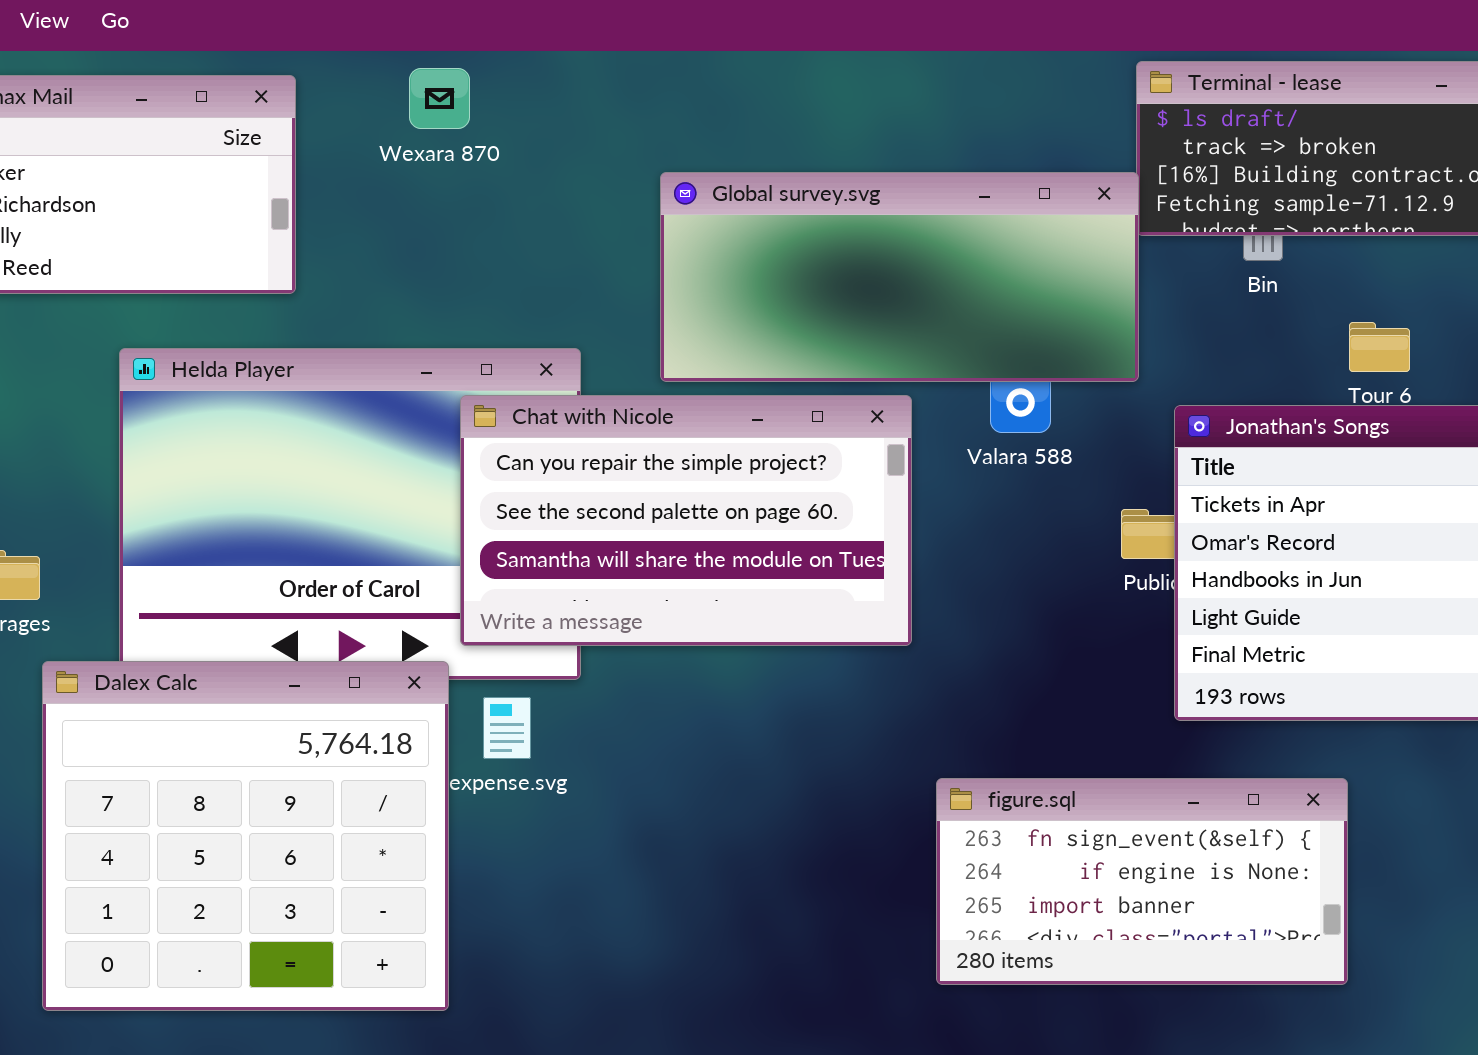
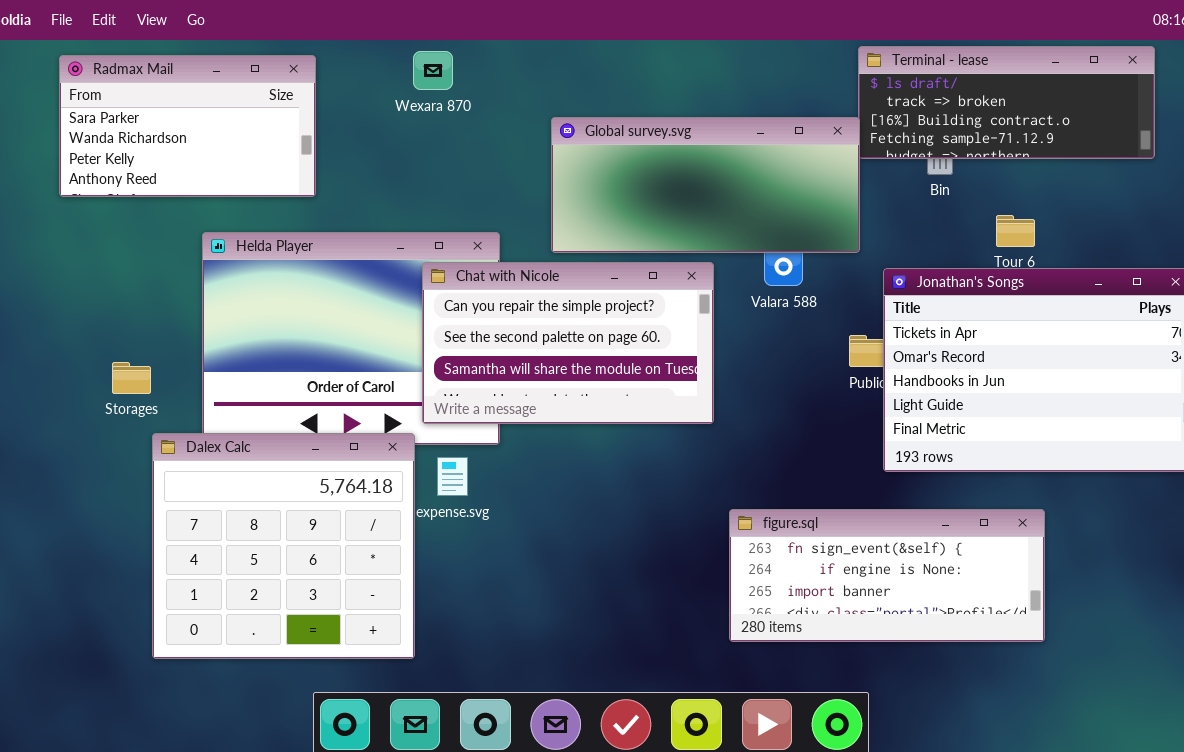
Wexara 870: [409,68,470,129] -> [413,51,453,90], moved
figure.sql: [936,778,1348,985] -> [729,509,1045,642], resized

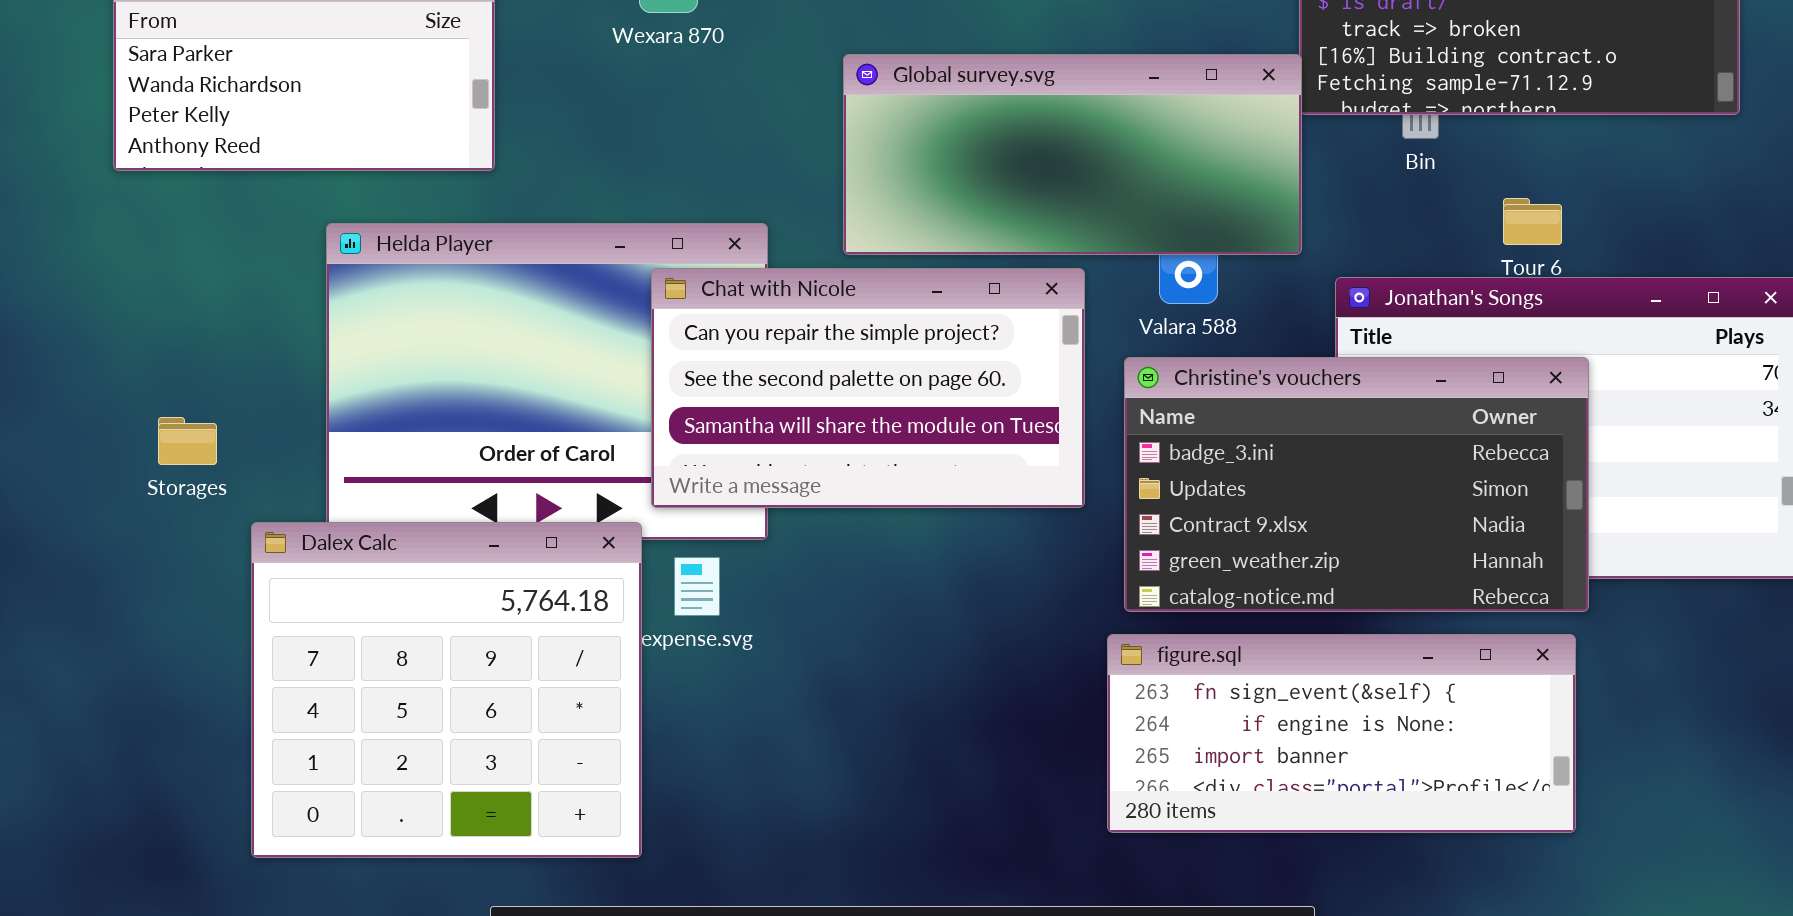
Christine's vouchers: none -> [1124,357,1589,612], opened
Storages: [112,362,151,394] -> [158,417,217,465], moved

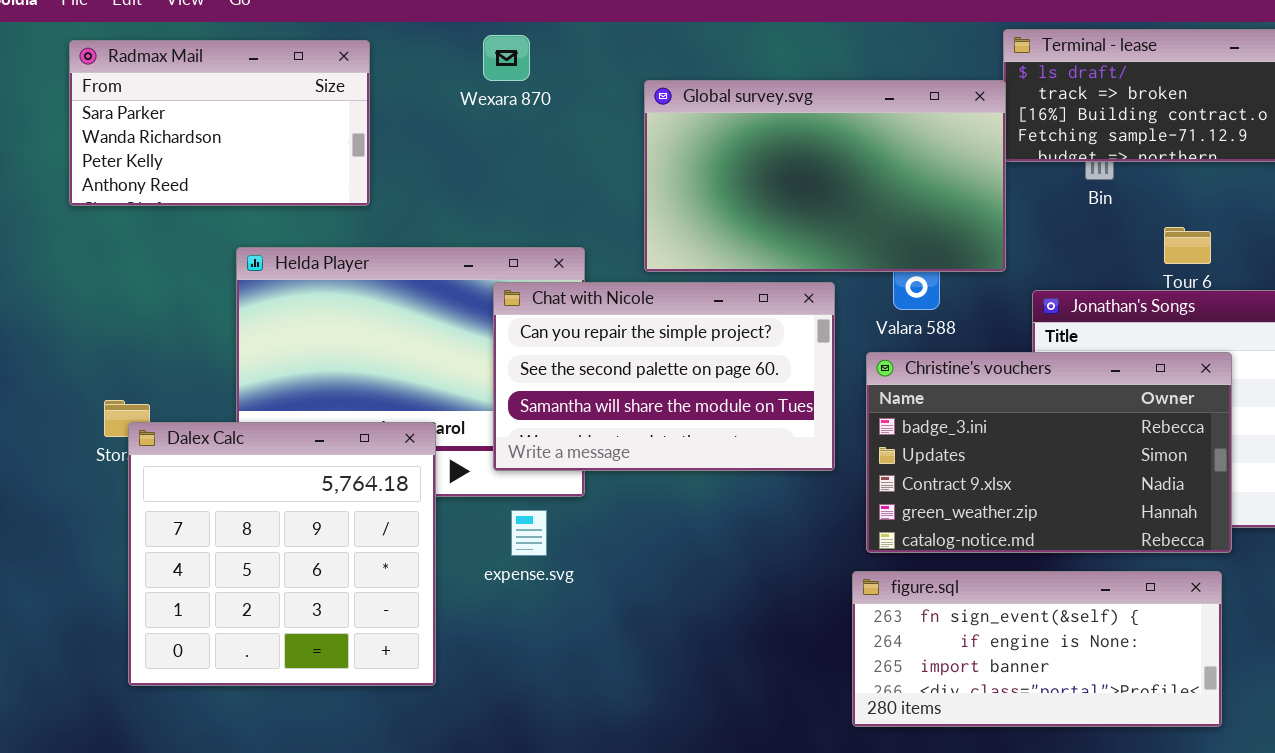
Global survey.svg: [843,54,1302,255] -> [644,80,1006,272], resized
Dalex Calc: [251,522,642,858] -> [128,422,436,686], moved

